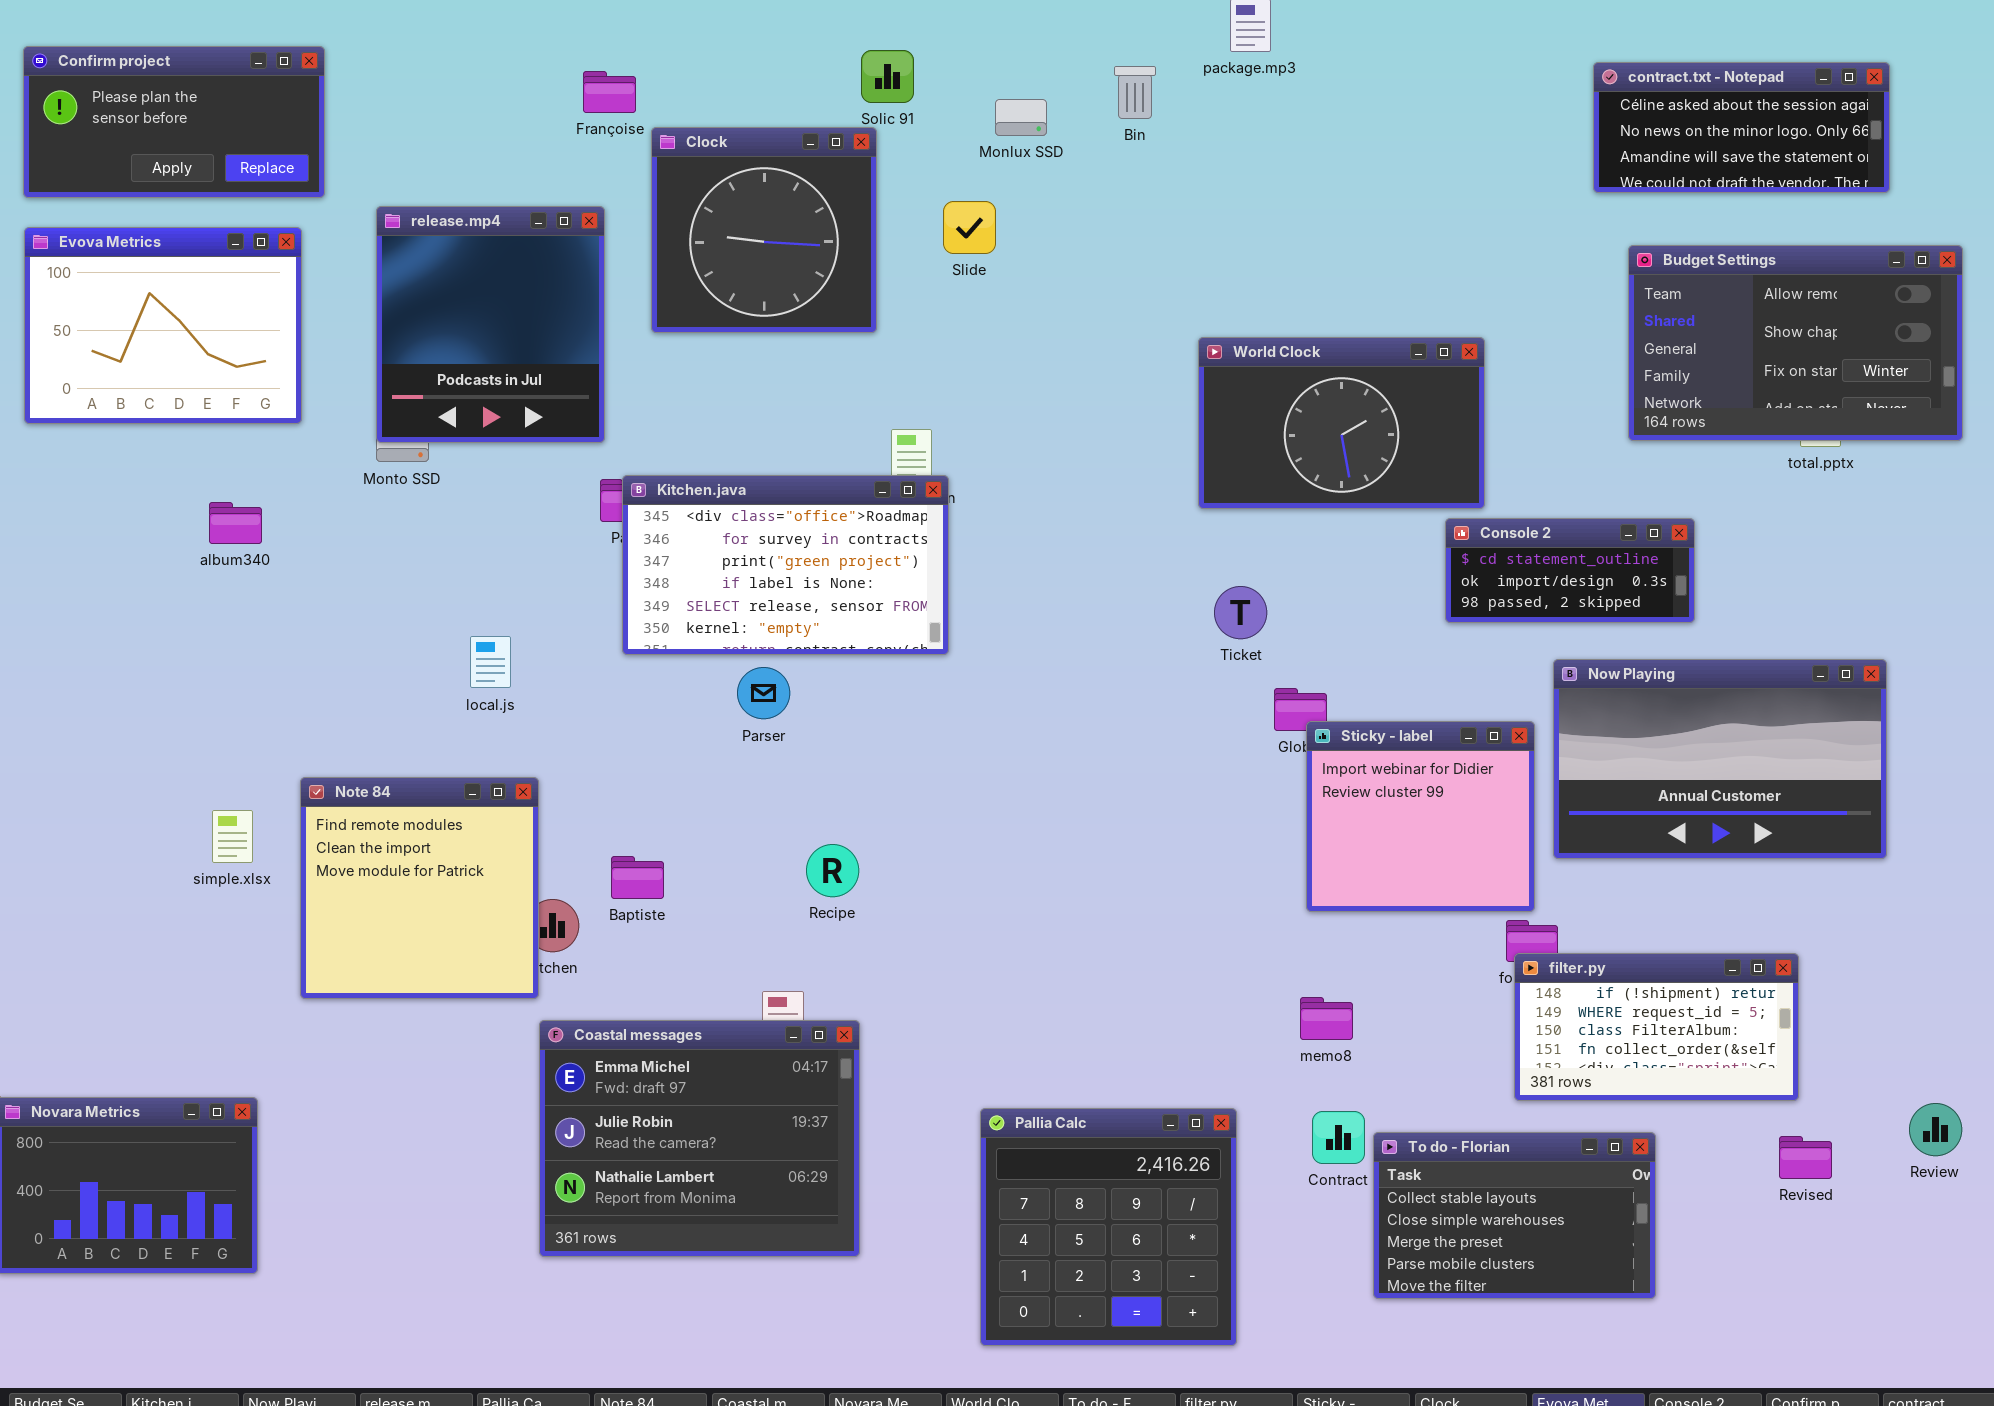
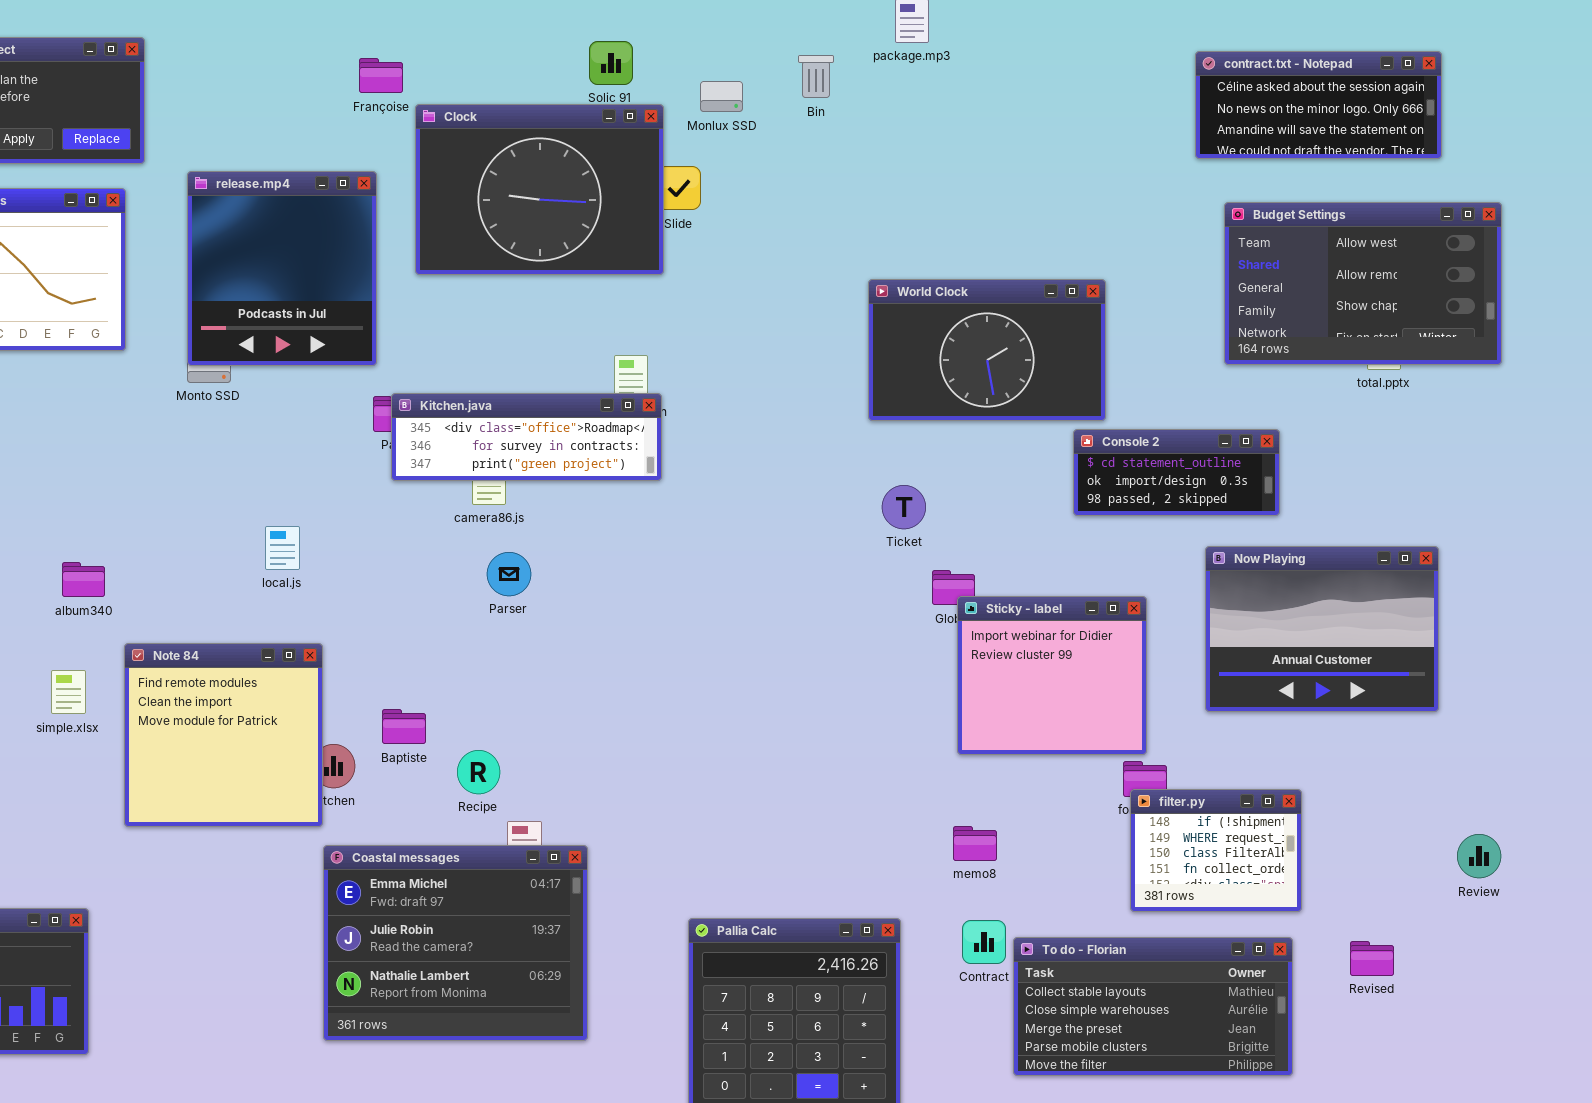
Clock: [651,127,877,333] -> [415,104,664,275], resized
Budget Settings: [1628,245,1963,441] -> [1224,202,1502,365], scrolled up 1 row
Kitchen.java: [622,475,949,655] -> [391,393,662,481], resized
album340: [209,502,262,544] -> [62,562,105,597], moved
Now Playing: [1553,659,1887,859] -> [1205,546,1439,712], resized
Recipe: [806,844,859,897] -> [457,750,500,794], moved
filter.py: [1514,953,1799,1101] -> [1130,789,1302,912], resized
Review: [1909,1103,1962,1156] -> [1457,834,1501,878], moved
To do - Florian: [1373,1132,1656,1299] -> [1013,937,1293,1076], resized

